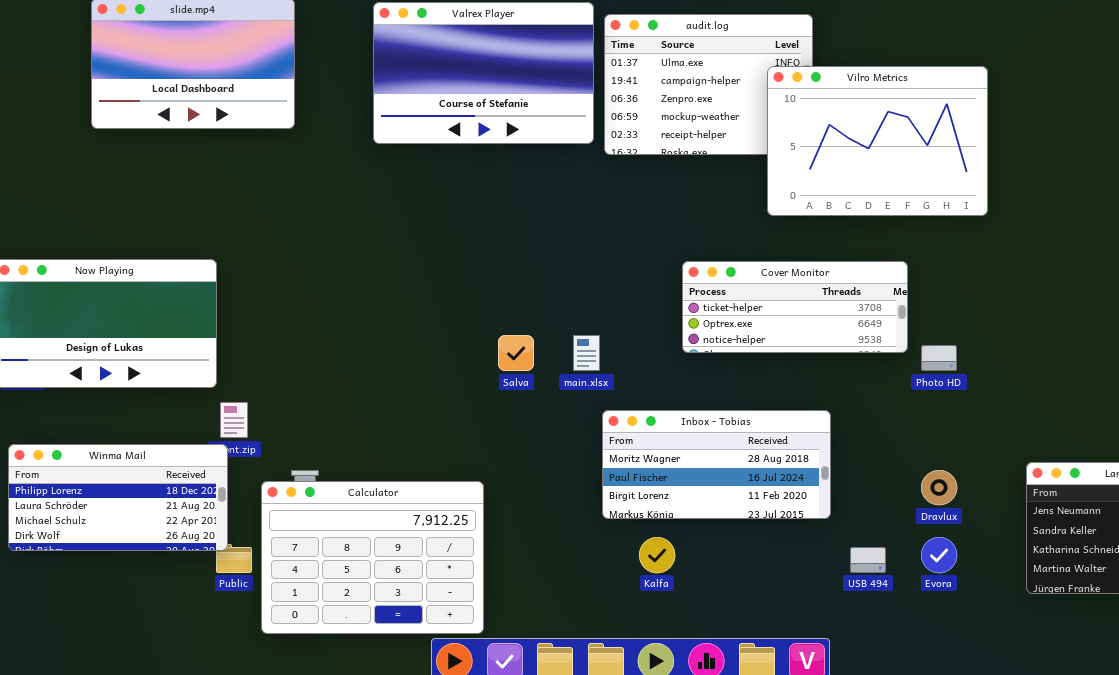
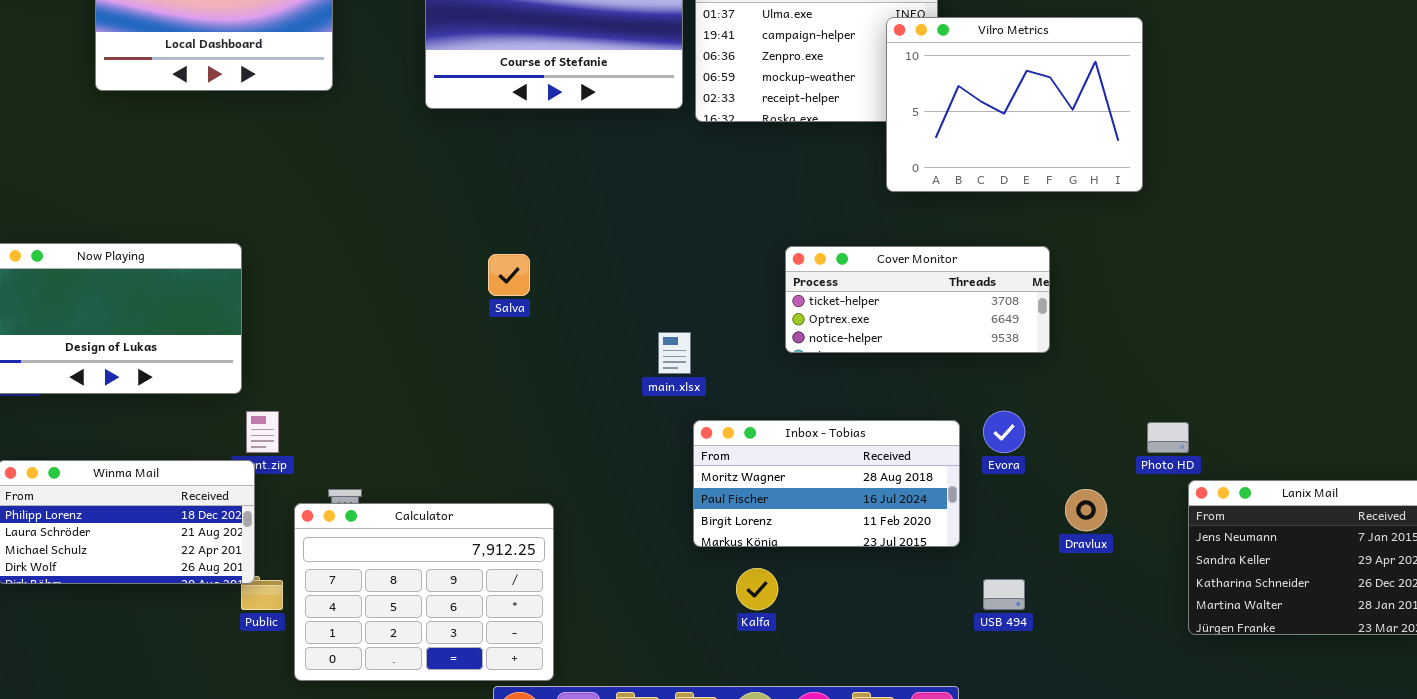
Salva: [498,335,534,371] -> [488,254,530,296], moved
Photo HD: [921,345,957,371] -> [1147,422,1189,453], moved
Evora: [921,537,957,573] -> [983,411,1025,453], moved

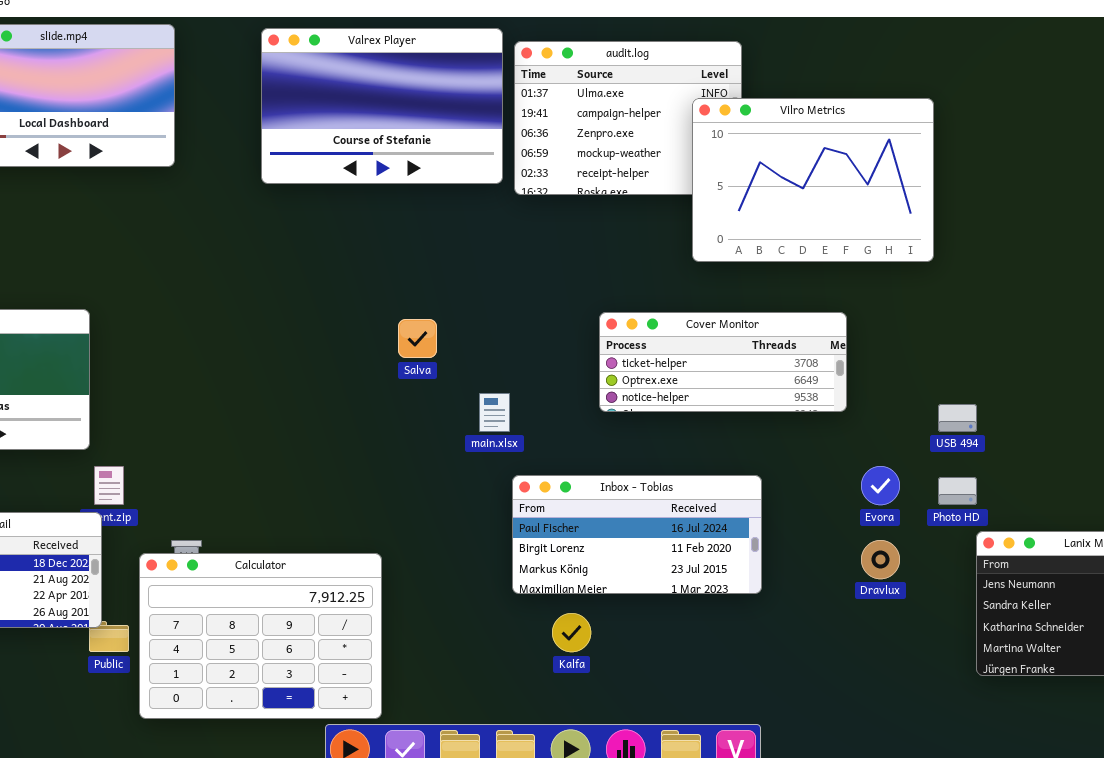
Salva: [488,254,530,296] -> [398,319,437,358], moved
Evora: [983,411,1025,453] -> [861,466,900,505], moved
Inbox - Tobias: [693,420,960,547] -> [512,475,762,594], scrolled down 1 row
USB 494: [983,579,1025,610] -> [938,404,977,432], moved

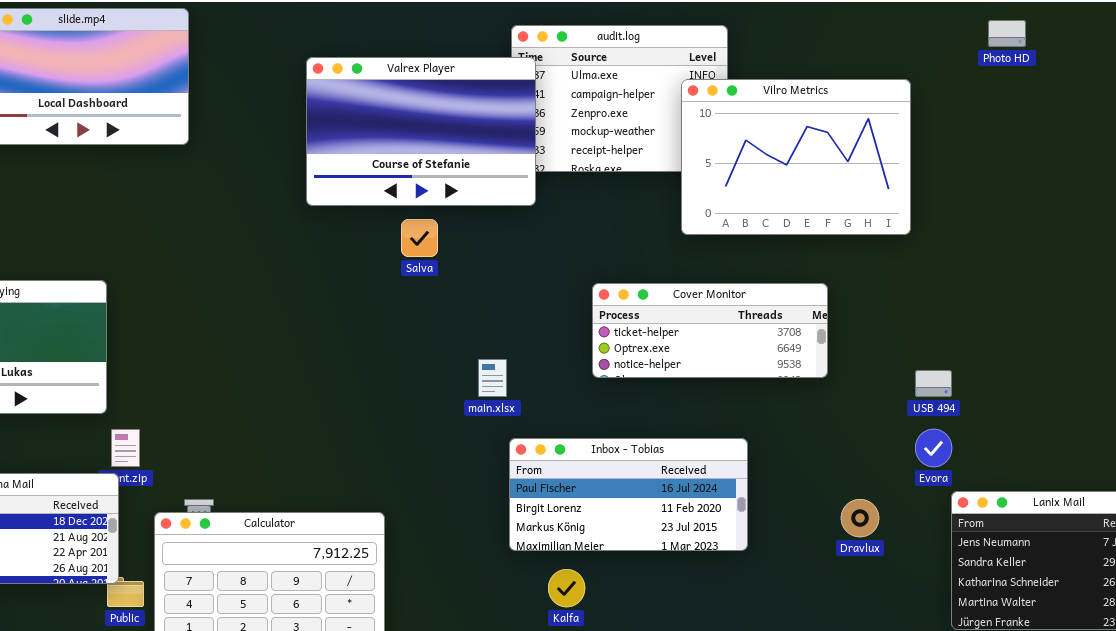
Valrex Player: [261,28,503,184] -> [306,57,536,206], moved
Salva: [398,319,437,358] -> [401,219,438,257], moved
Evora: [861,466,900,505] -> [915,429,952,467], moved
Photo HD: [938,477,977,505] -> [988,20,1026,47], moved

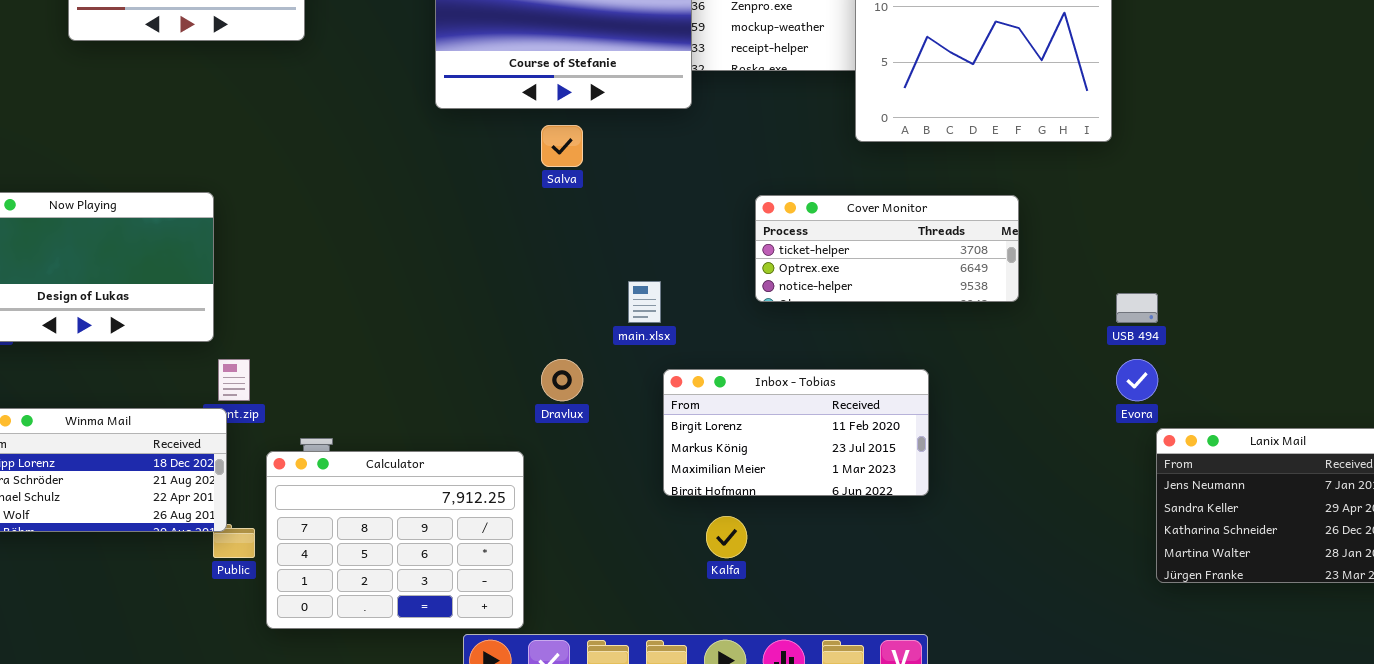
Inbox - Tobias: [509,438,748,551] -> [663,369,929,496], scrolled down 1 row
Dravlux: [841,499,879,537] -> [541,359,583,401], moved

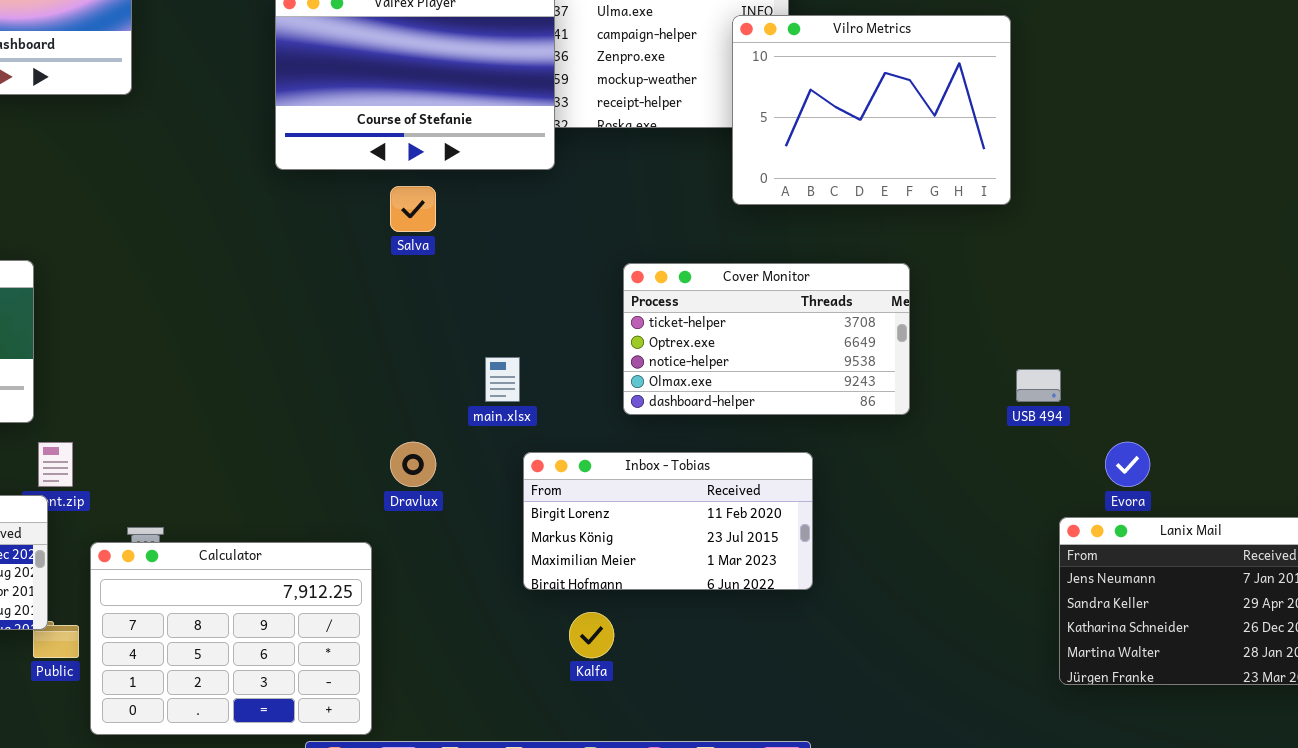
Cover Monitor: [755,195,1019,302] -> [623,263,910,415], resized
Evora: [1116,359,1158,401] -> [1105,442,1150,487], moved

